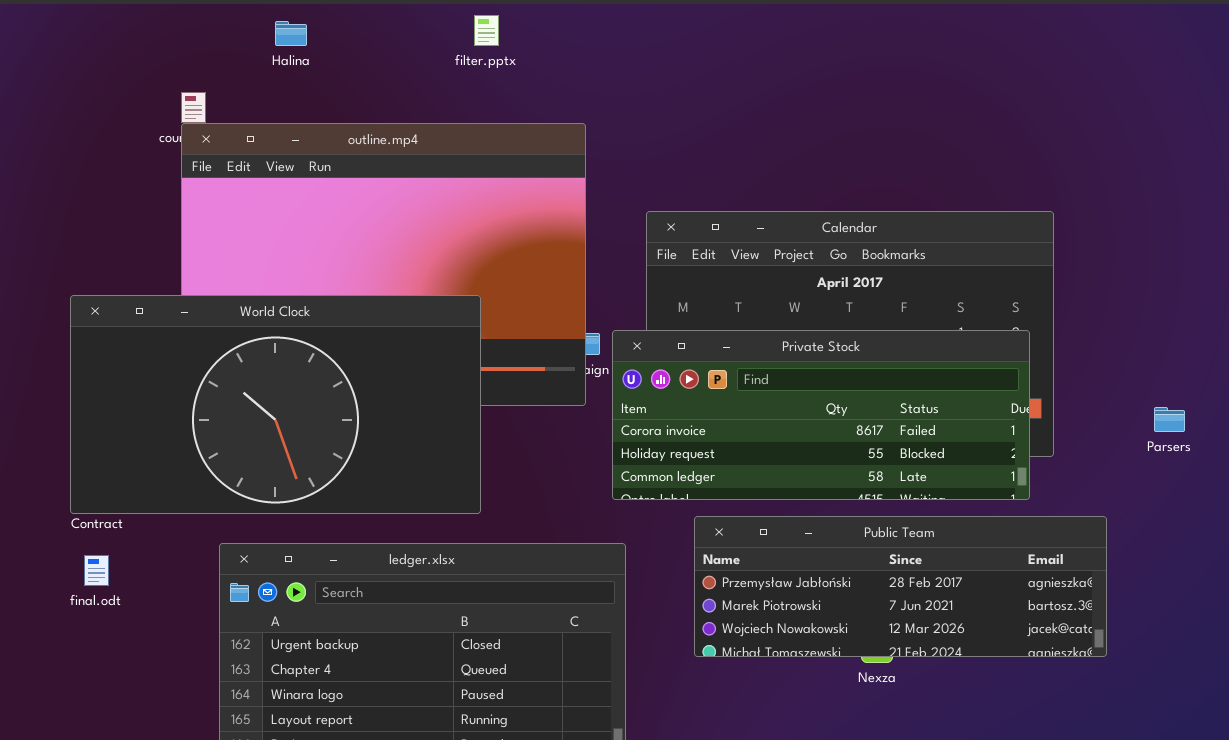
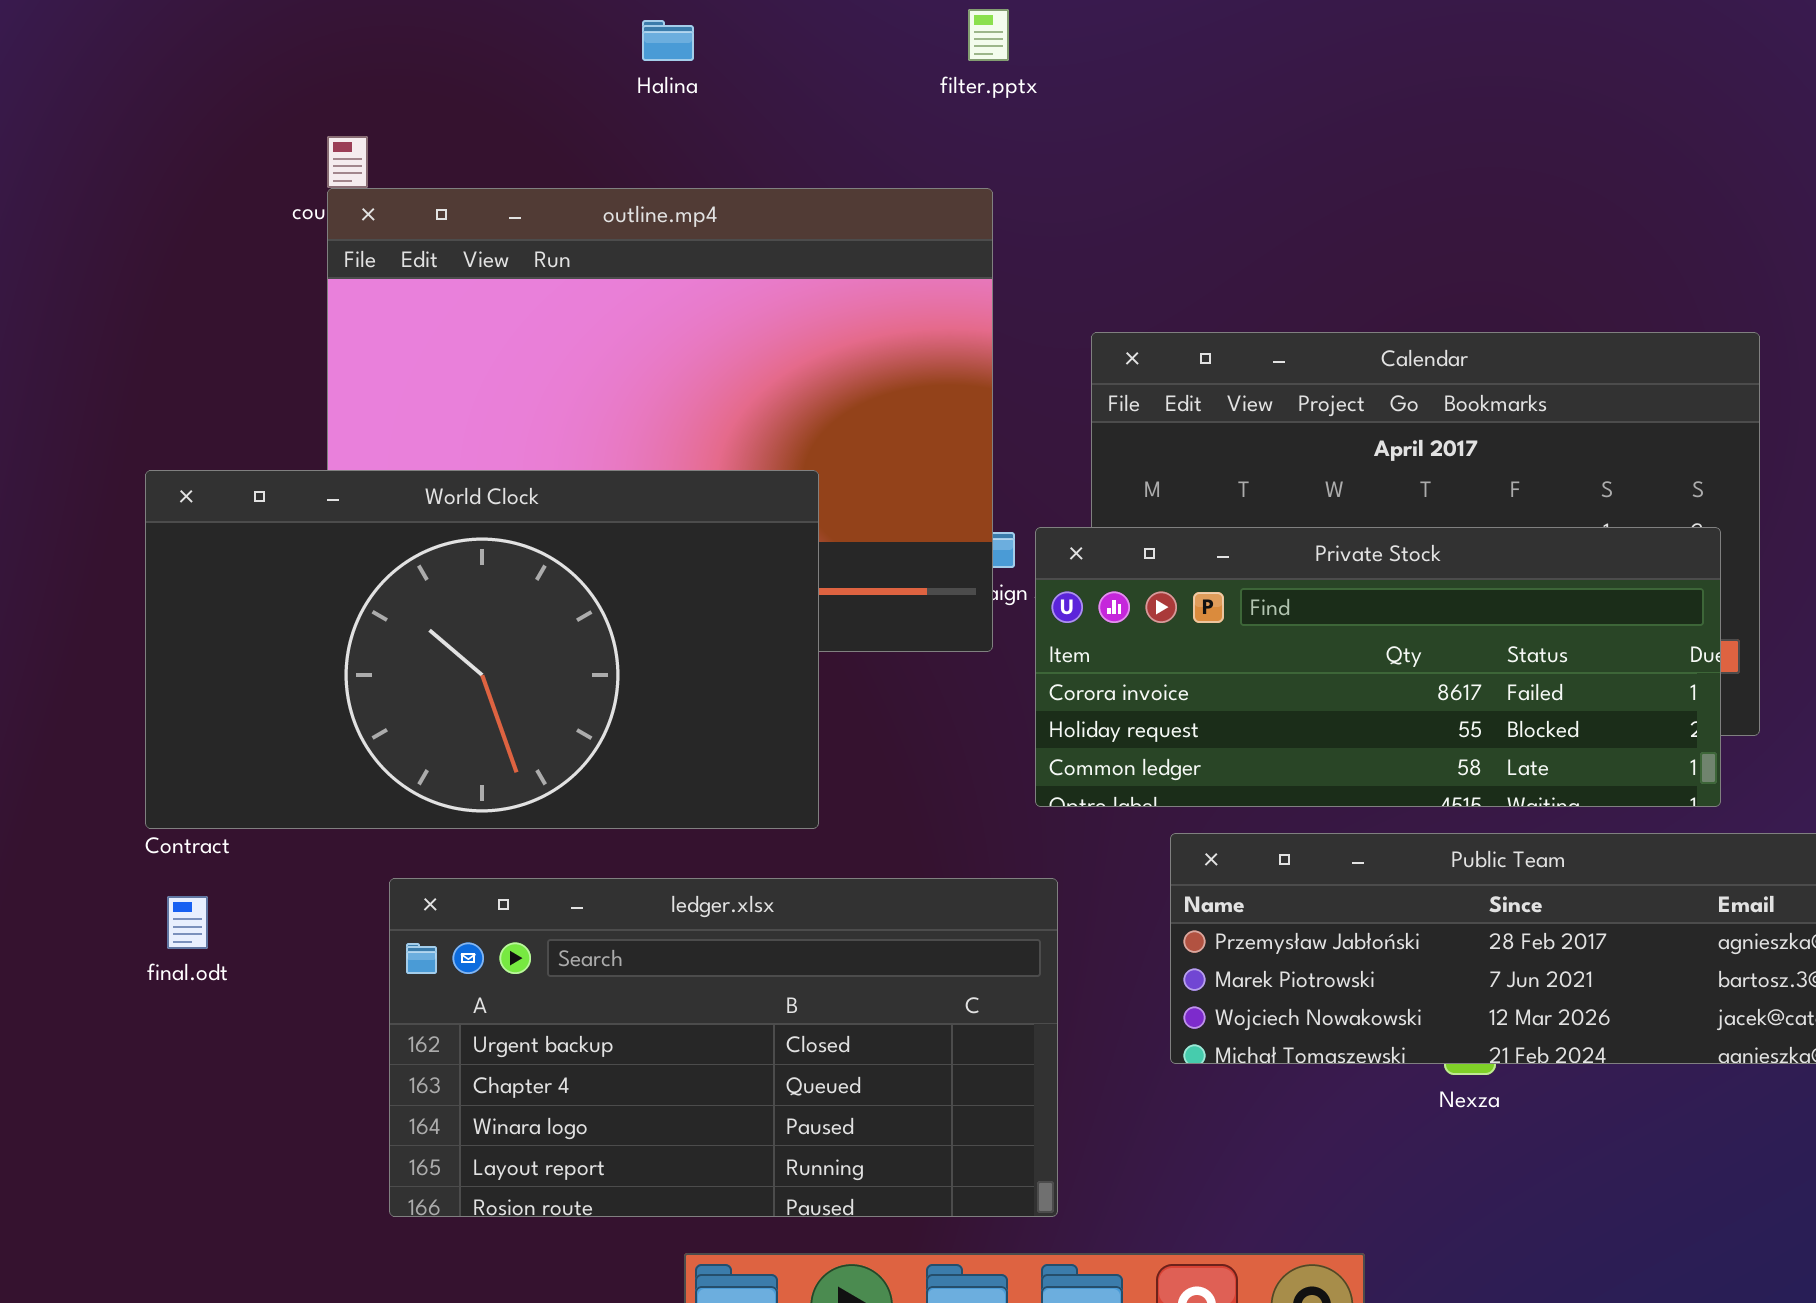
filter.pptx: [474,15,499,46] -> [968,9,1009,61], moved
Halina: [275,21,307,46] -> [642,20,694,61], moved

